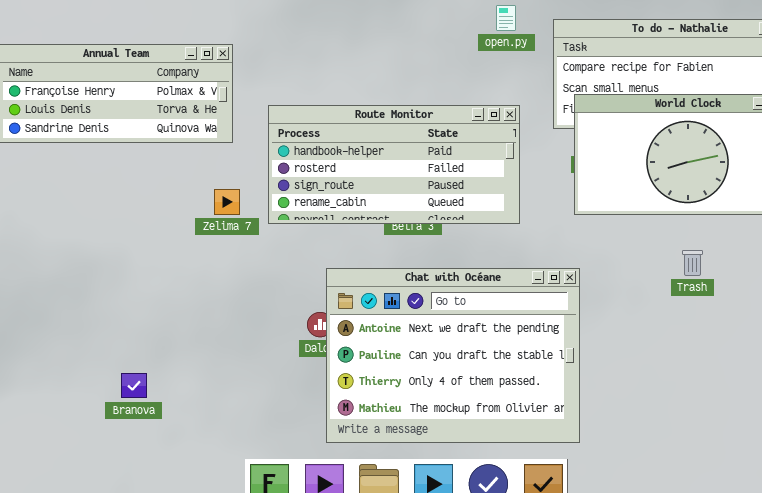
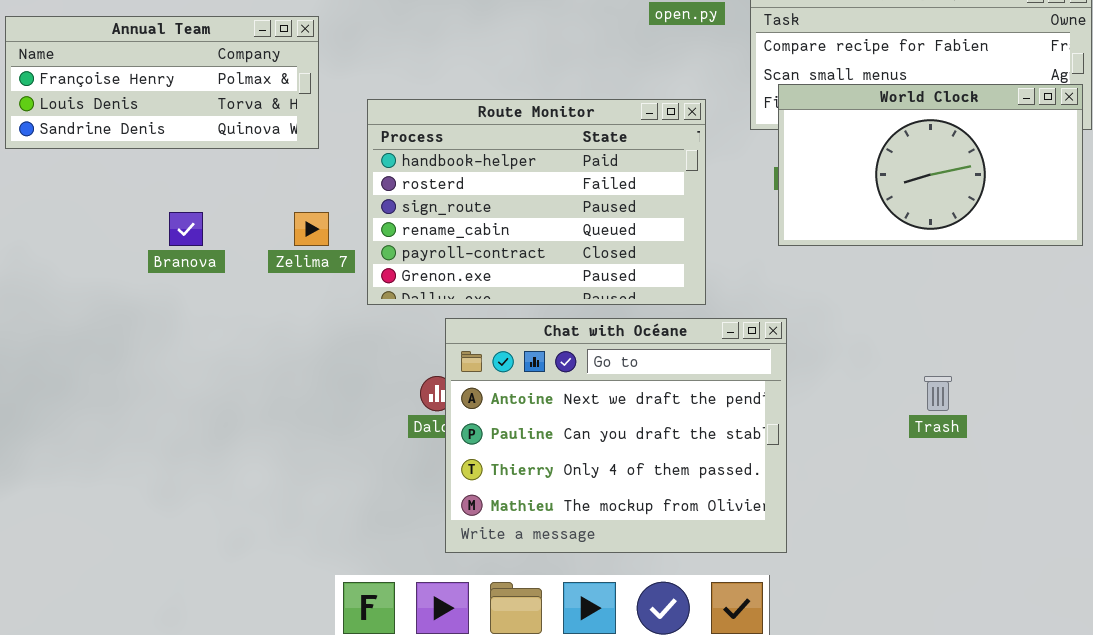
Route Monitor: [268,105,520,224] -> [367,99,706,305], resized
Trash: [682,250,703,276] -> [924,376,952,411], moved
Branova: [121,373,147,398] -> [169,212,203,246], moved

